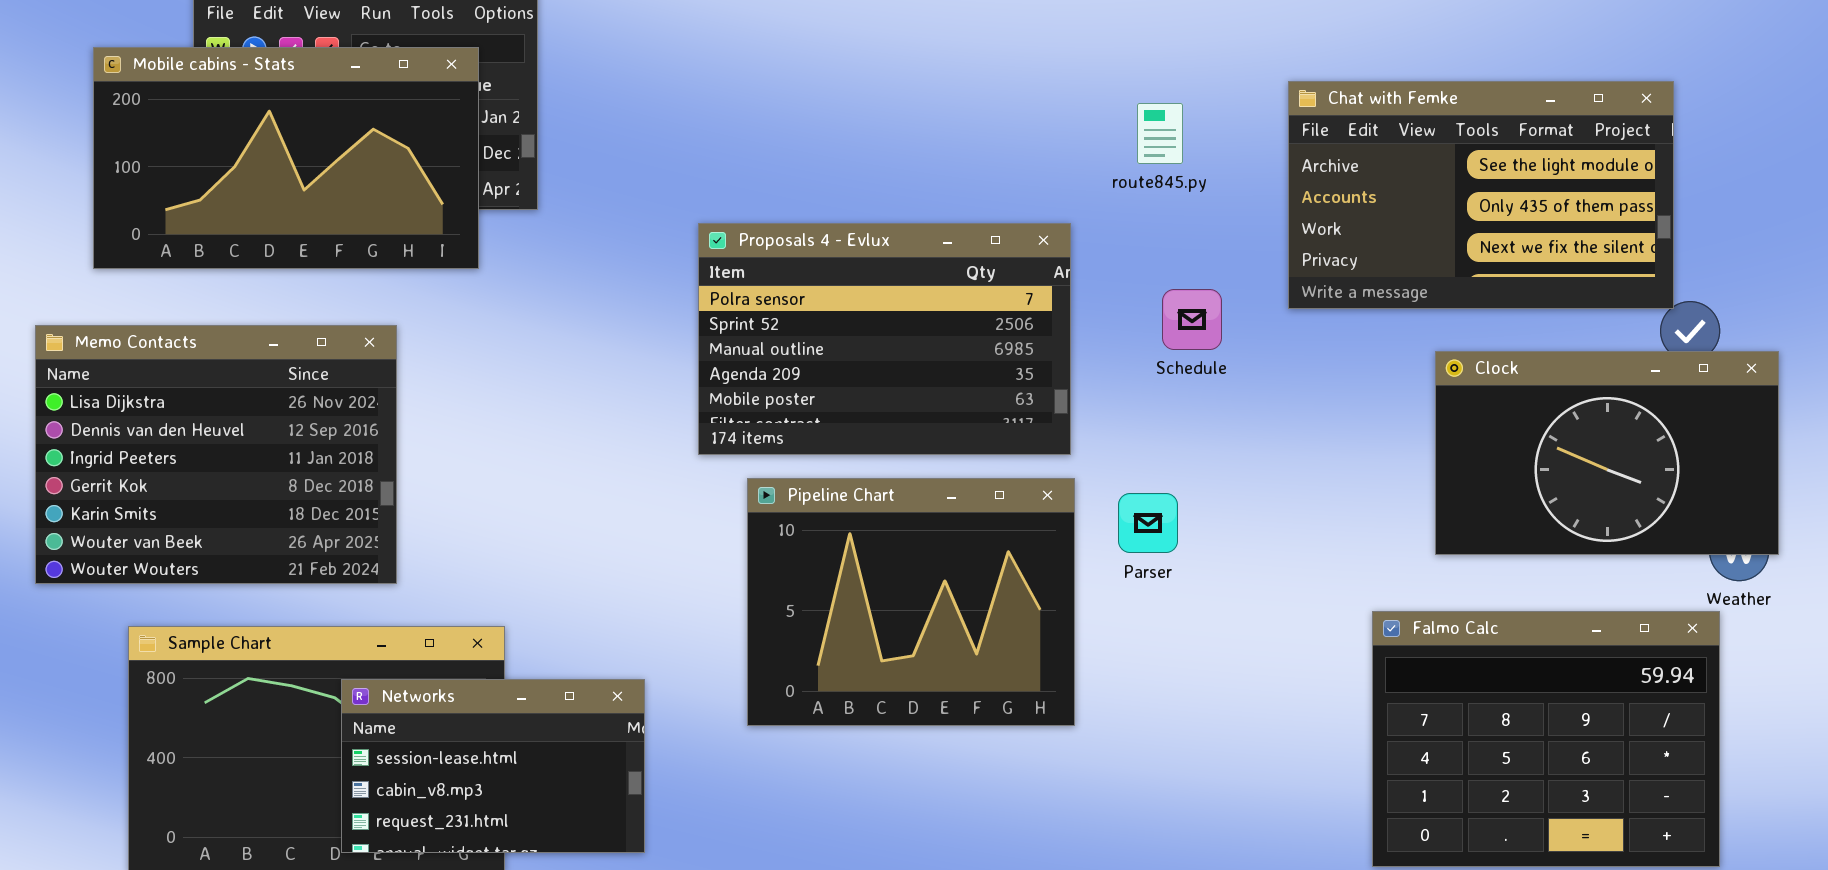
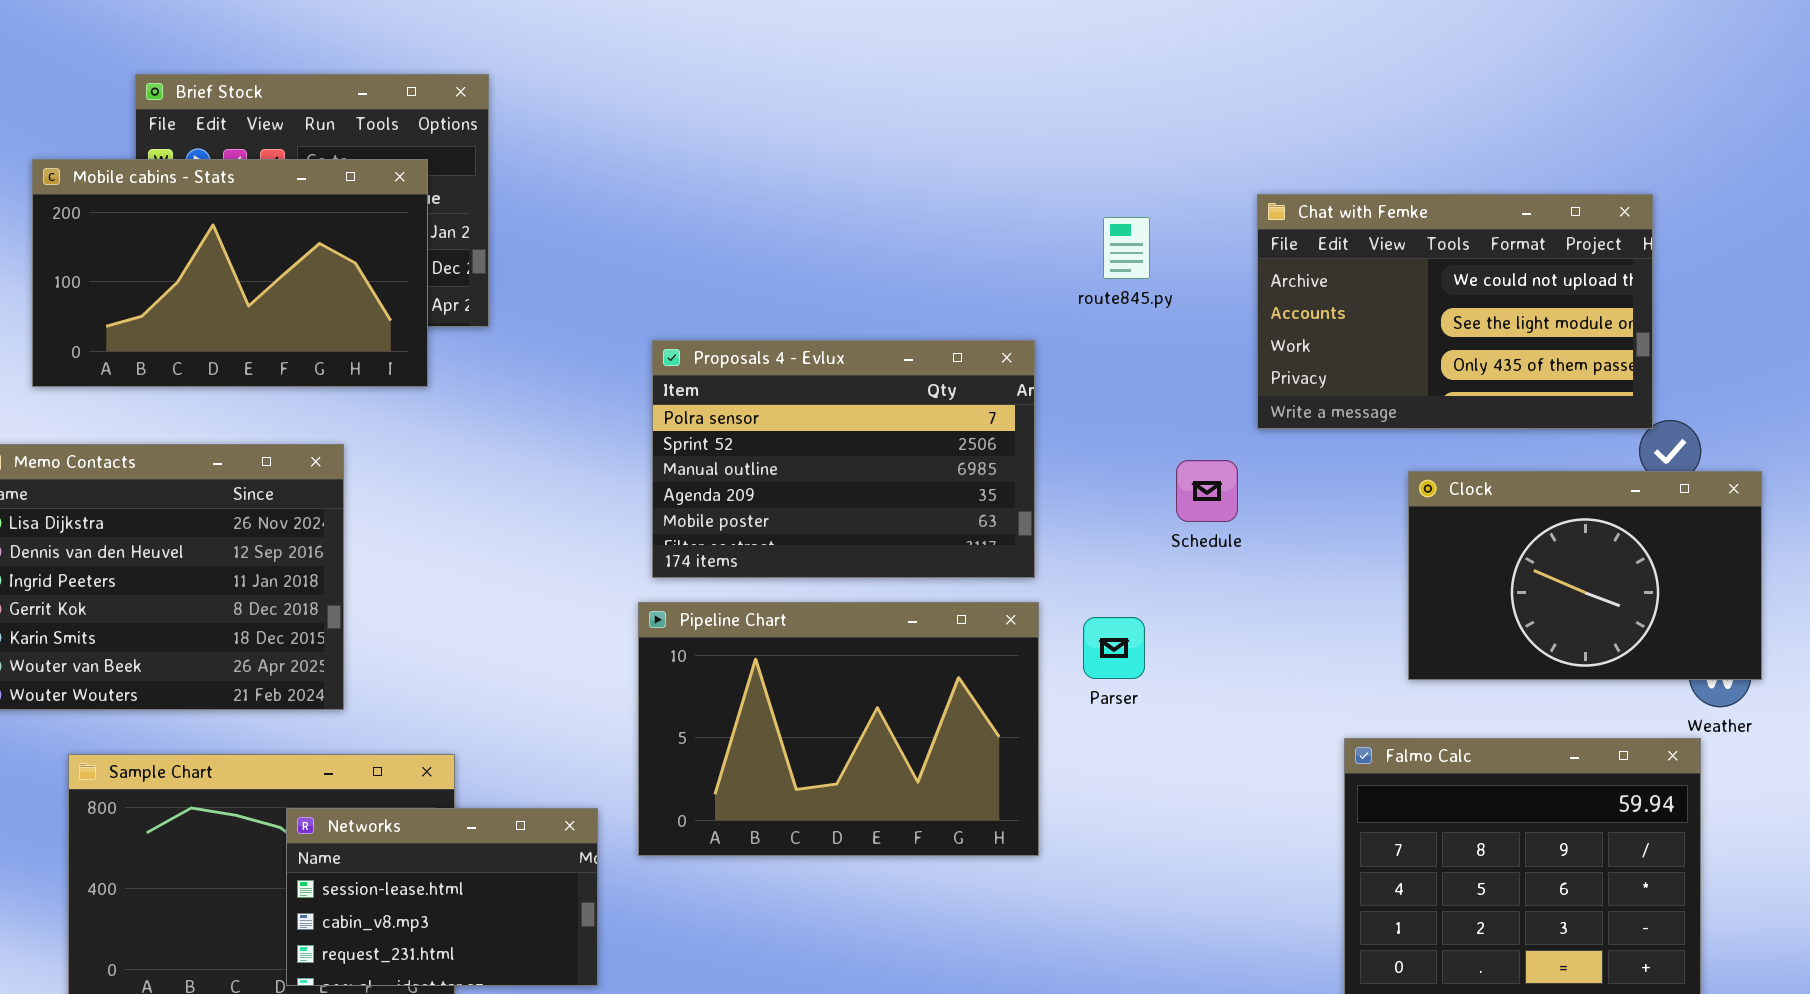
Chat with Femke: [1288,81,1674,309] -> [1257,194,1653,429], scrolled up 1 row
Schedule: [1162,289,1222,350] -> [1176,460,1238,522], moved
Pipeline Chart: [747,478,1075,726] -> [638,602,1039,856], resized

